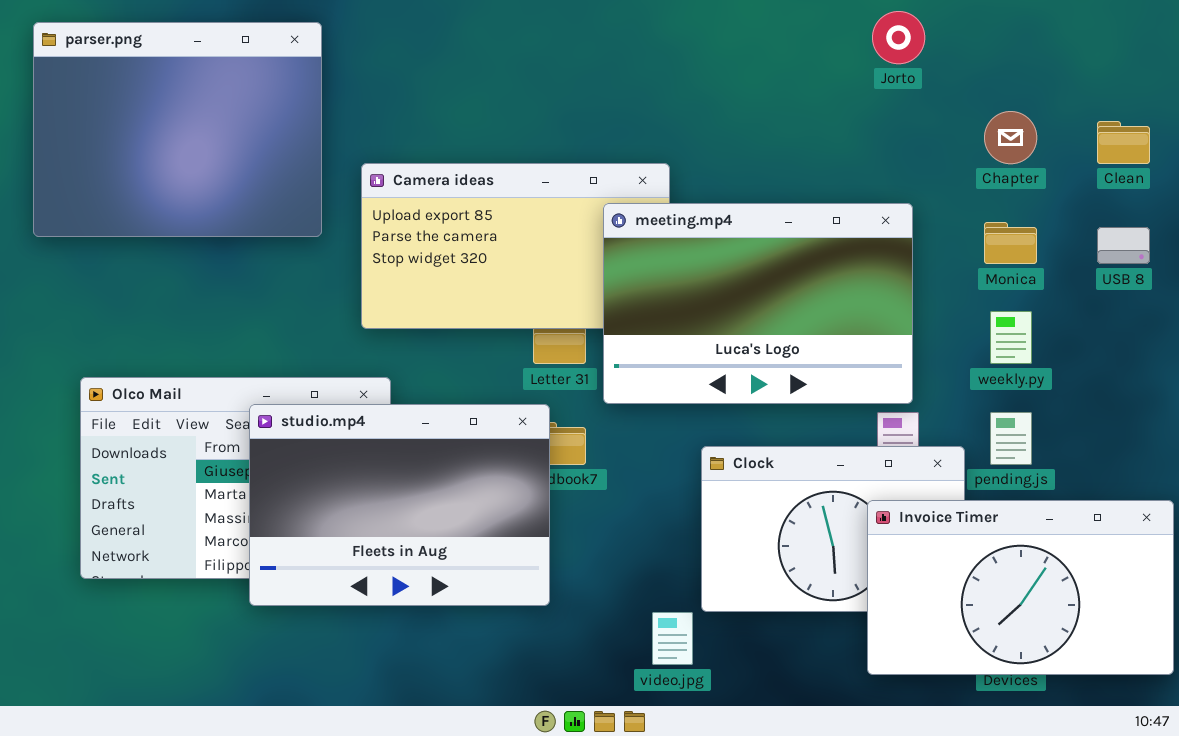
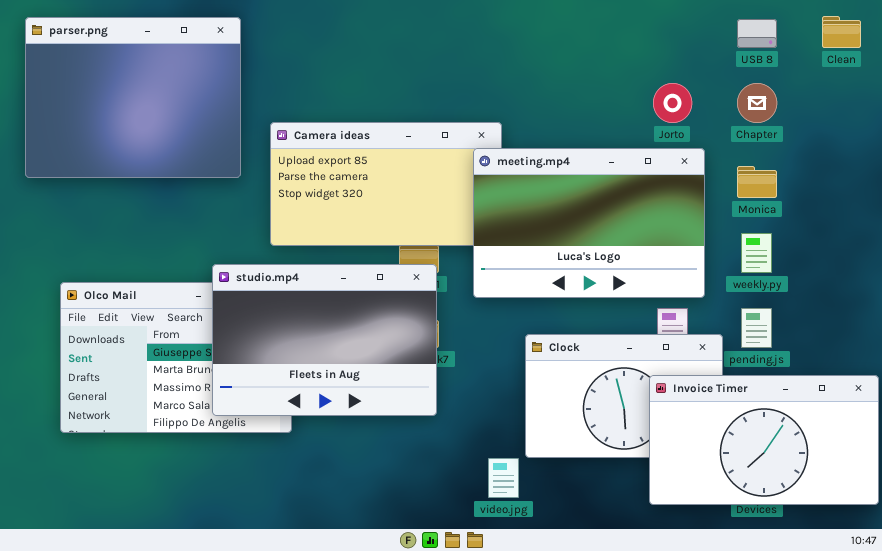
Jorto: [872,11,925,64] -> [653,83,692,123], moved
Clean: [1097,121,1150,164] -> [822,16,861,48], moved
meeting.mp4: [603,203,913,404] -> [473,148,705,298], moved
USB 8: [1097,227,1150,264] -> [737,19,777,48], moved
studio.mp4: [249,404,550,606] -> [212,264,437,416], moved

